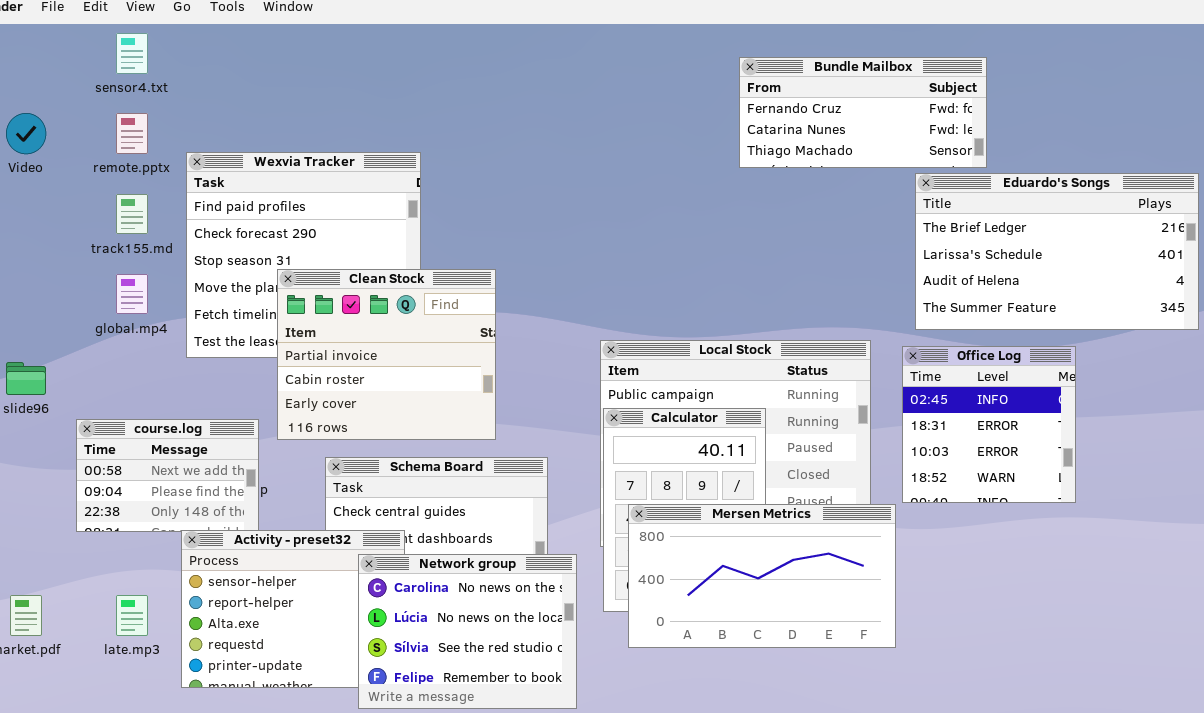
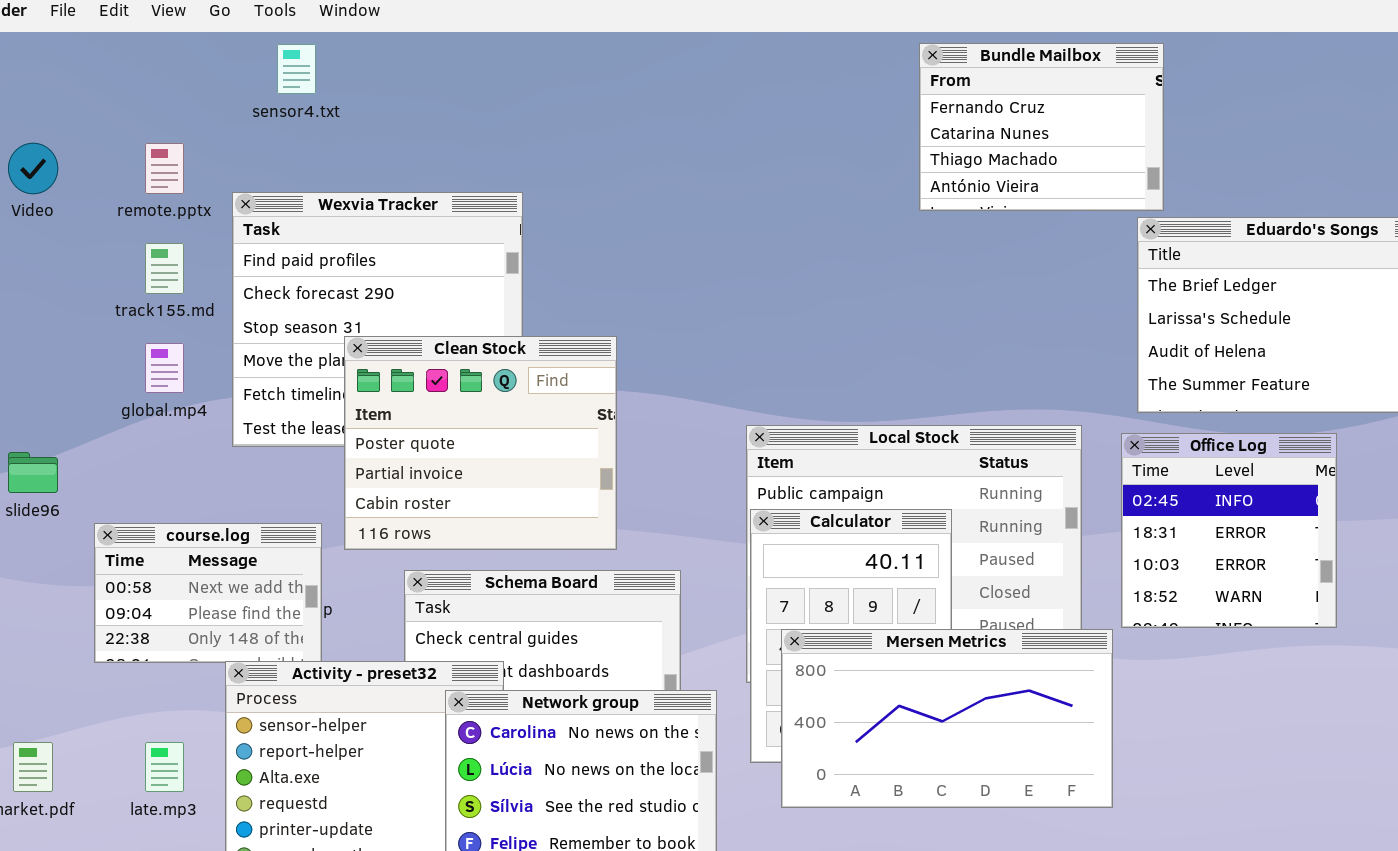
sensor4.txt: [116,33,148,74] -> [277,44,316,94], moved
Bundle Mailbox: [739,57,987,168] -> [919,43,1164,211], resized
Clean Stock: [277,269,496,440] -> [344,336,617,550], scrolled up 1 row

